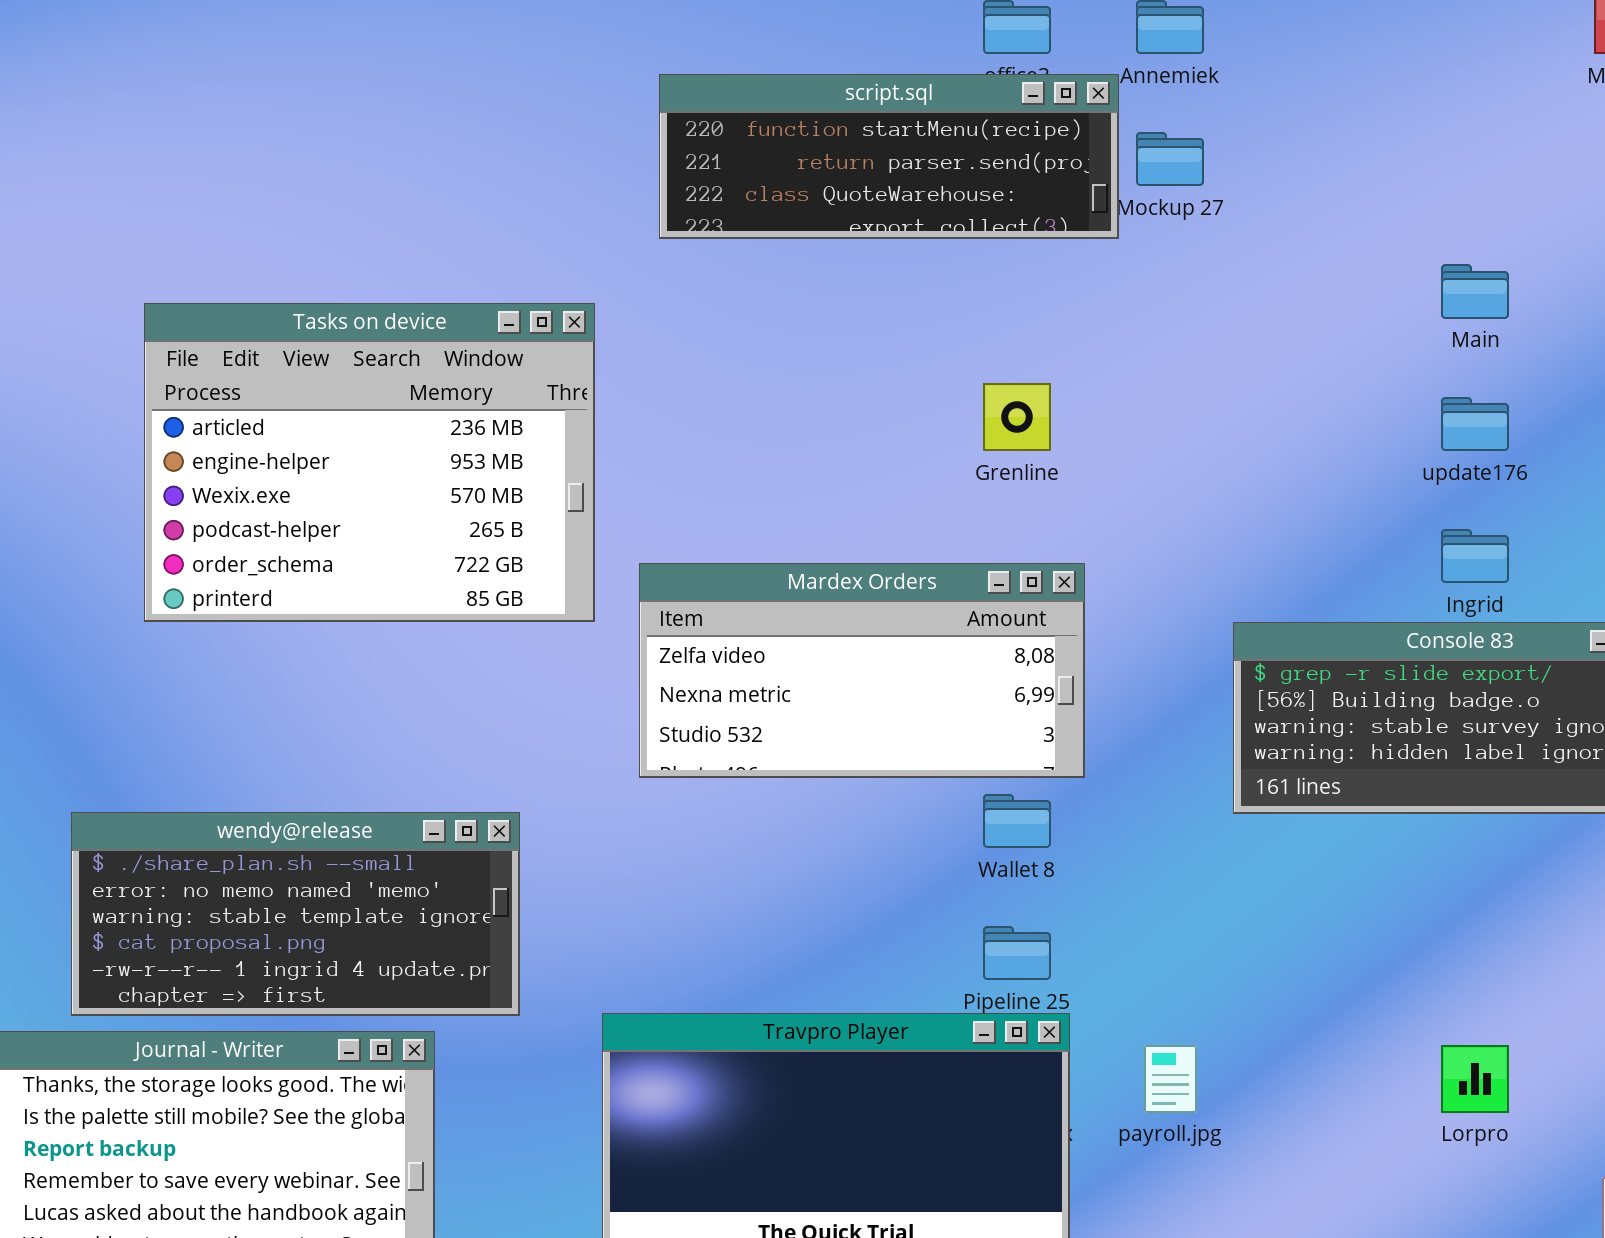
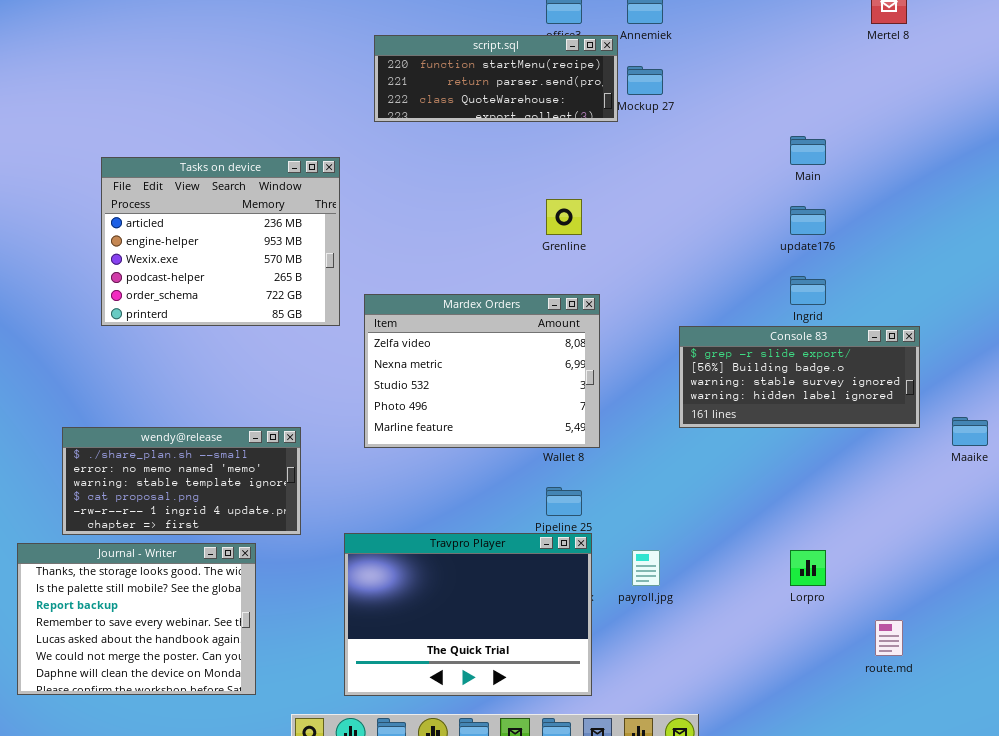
Mardex Orders: [639,563,1085,778] -> [364,294,600,448], resized

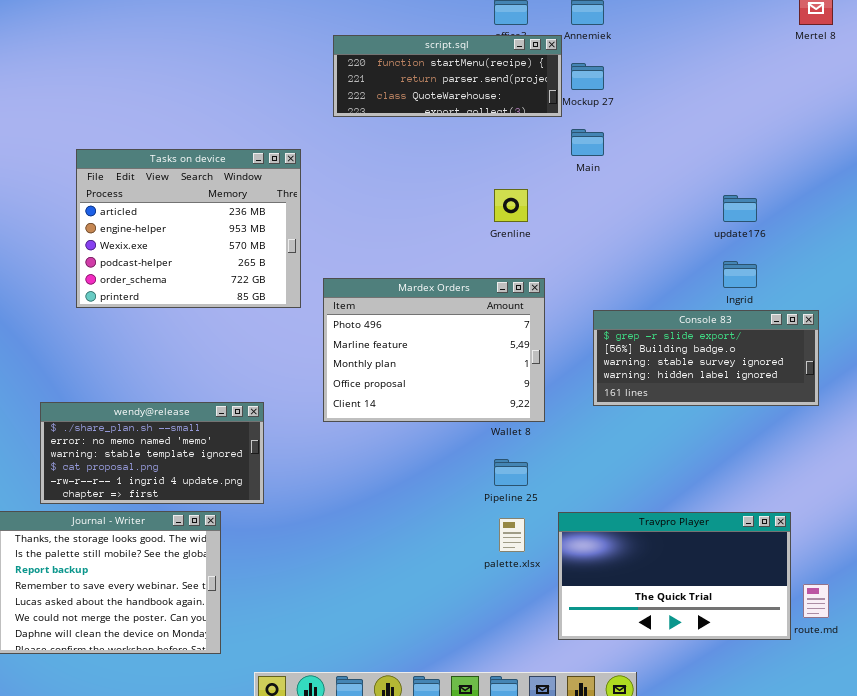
Main: [790,136,826,165] -> [571,129,604,156], moved
Mardex Orders: [364,294,600,448] -> [323,278,545,422], scrolled down 3 rows
Console 83: [679,326,920,428] -> [593,310,819,406], moved
Travpro Player: [344,533,592,696] -> [558,512,791,640], moved, resized

